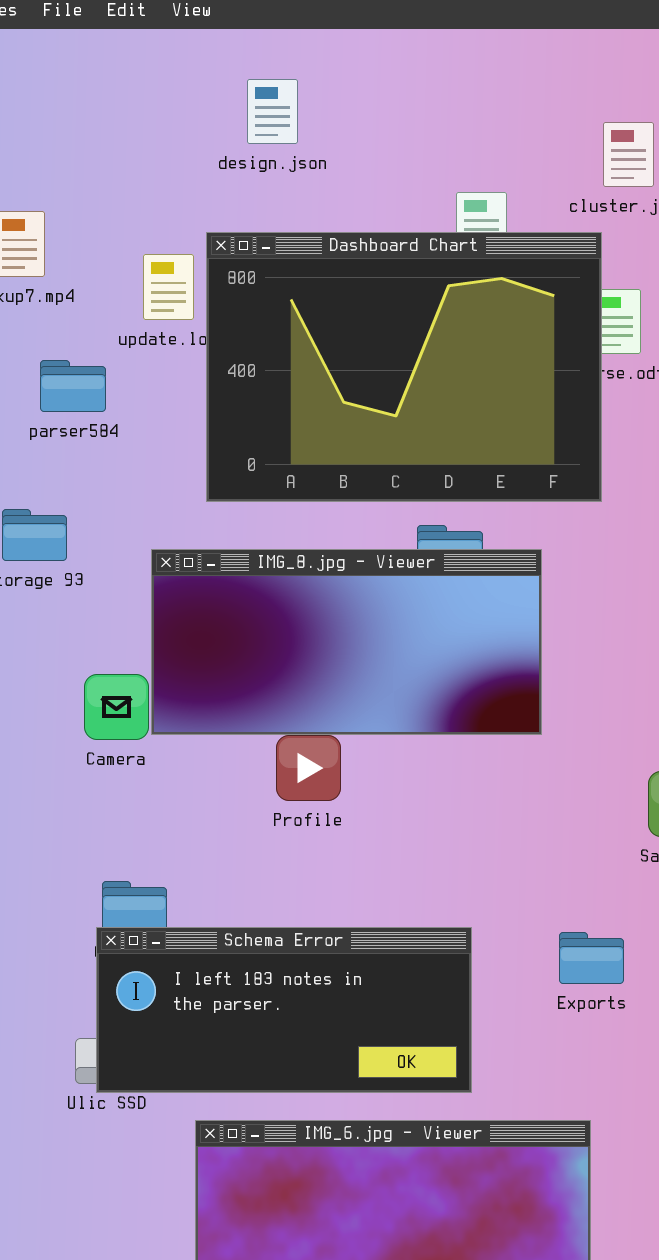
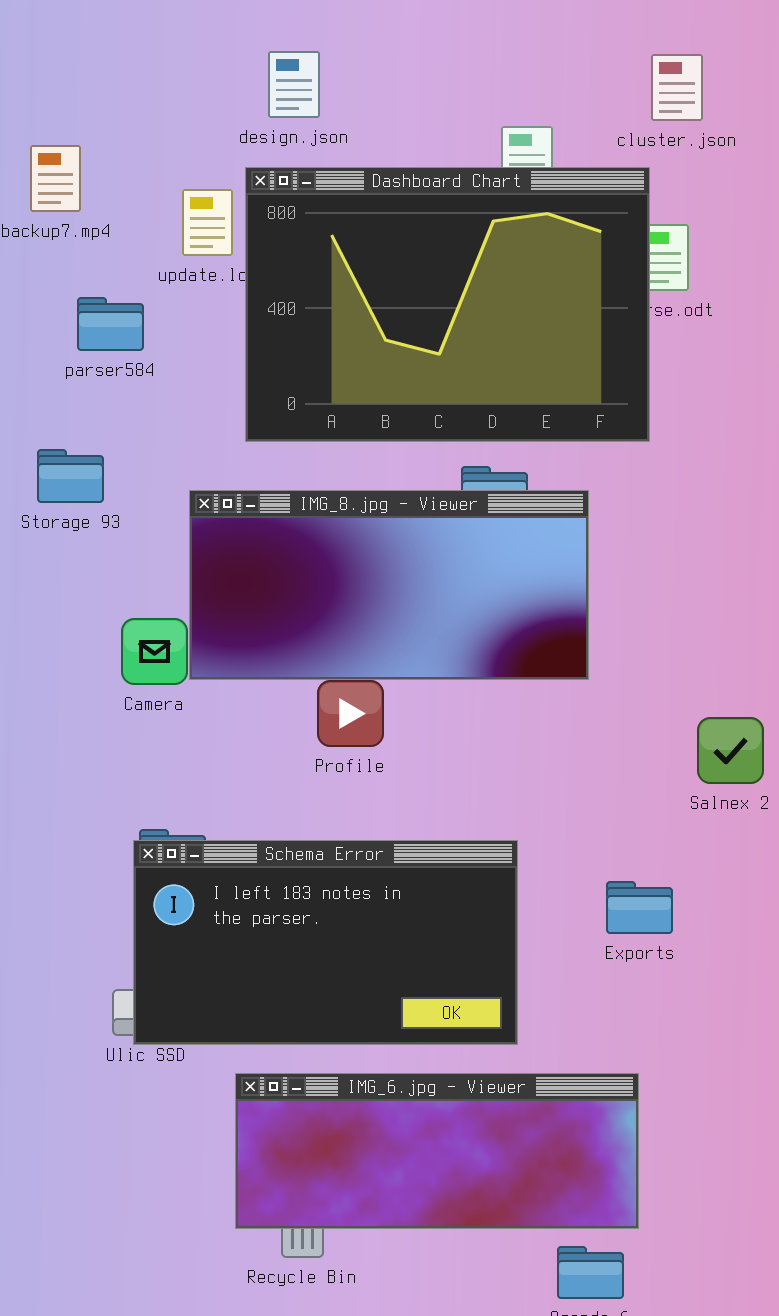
design.json: [247,79,298,144] -> [268,51,320,118], moved
Schema Error: [96,927,472,1093] -> [133,840,518,1045], resized

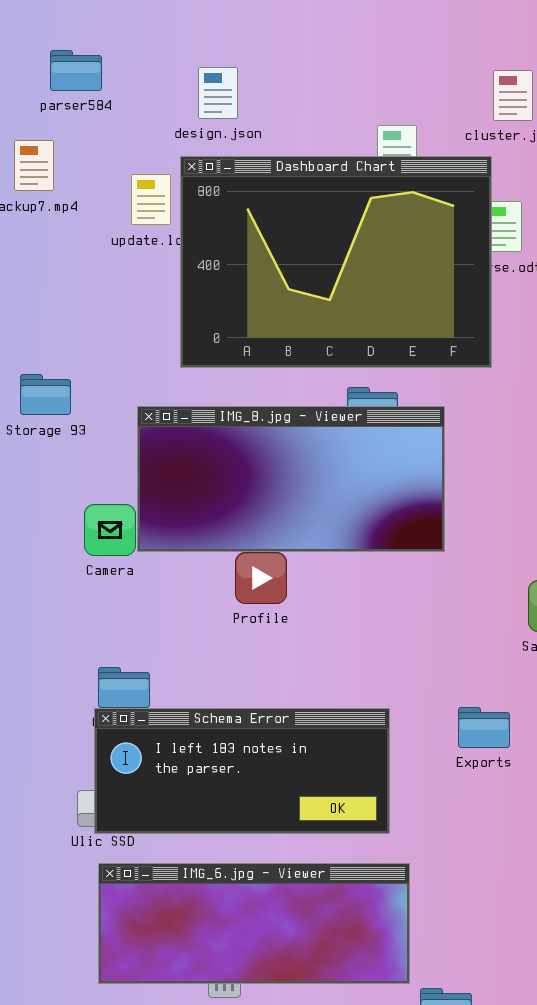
parser584: [77,297,144,351] -> [50,50,102,91], moved
Schema Error: [133,840,518,1045] -> [94,708,390,834], resized
IMG_6.jpg - Viewer: [235,1073,639,1229] -> [98,863,410,984], moved

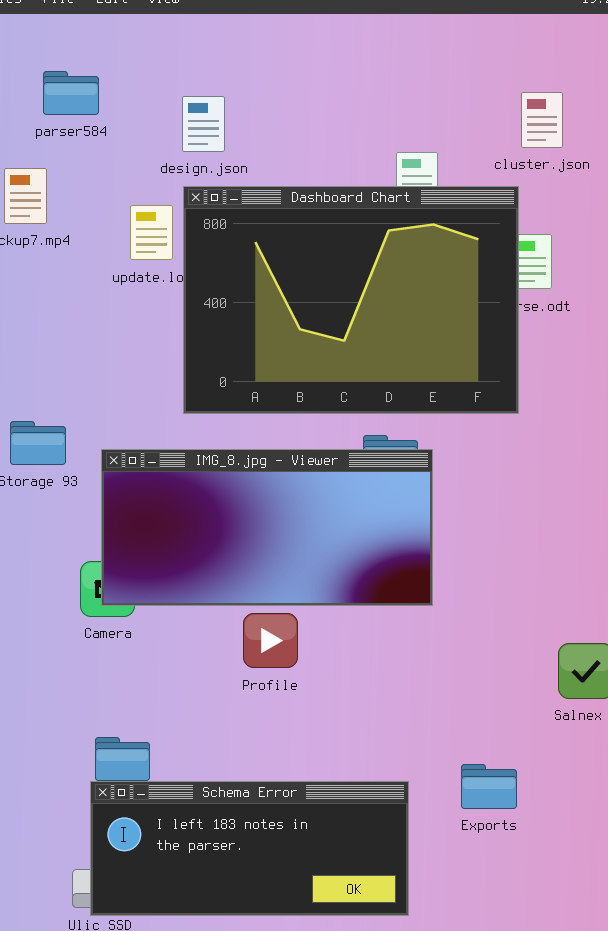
design.json: [198,67,238,119] -> [182,96,225,152], moved
IMG_8.jpg - Viewer: [137,406,445,552] -> [101,449,433,606], moved
Exports: [458,707,510,748] -> [461,764,517,809], moved

